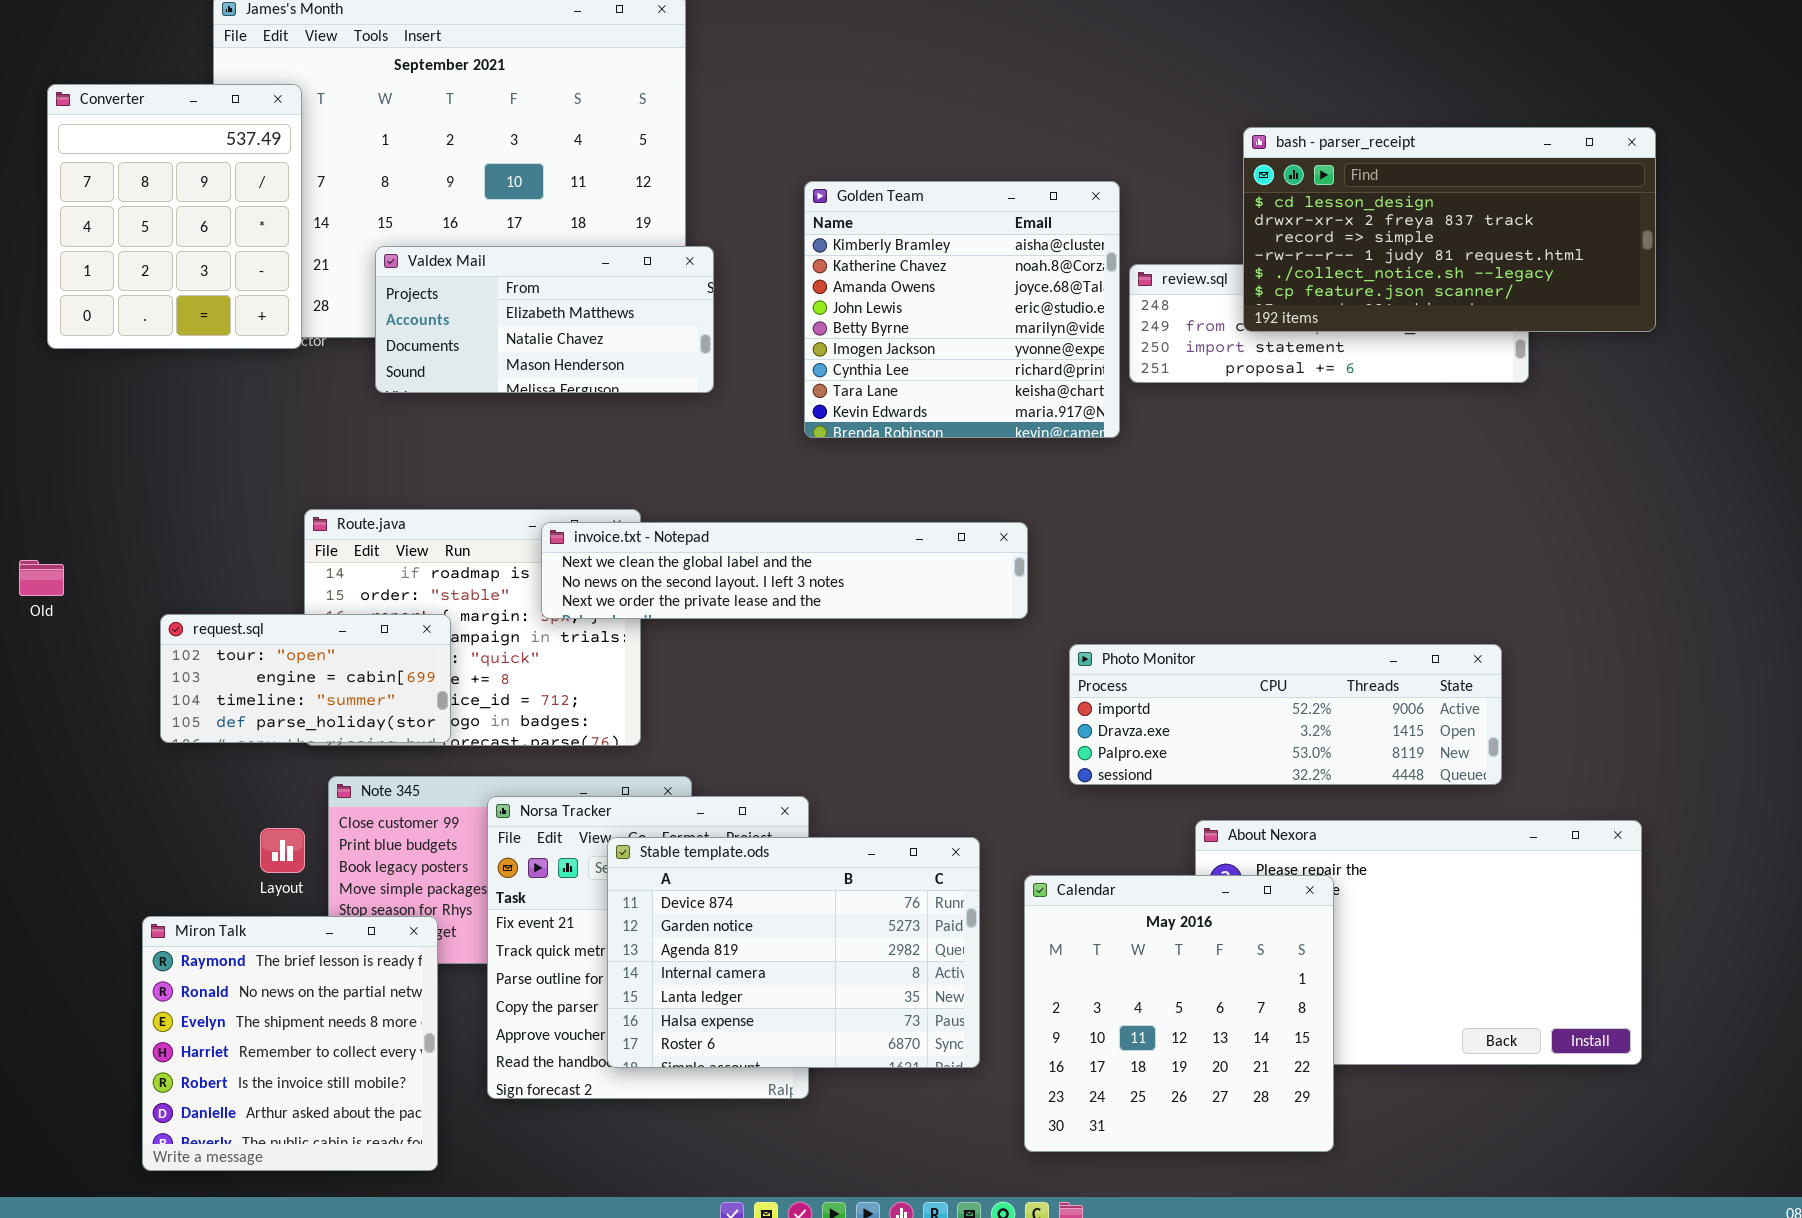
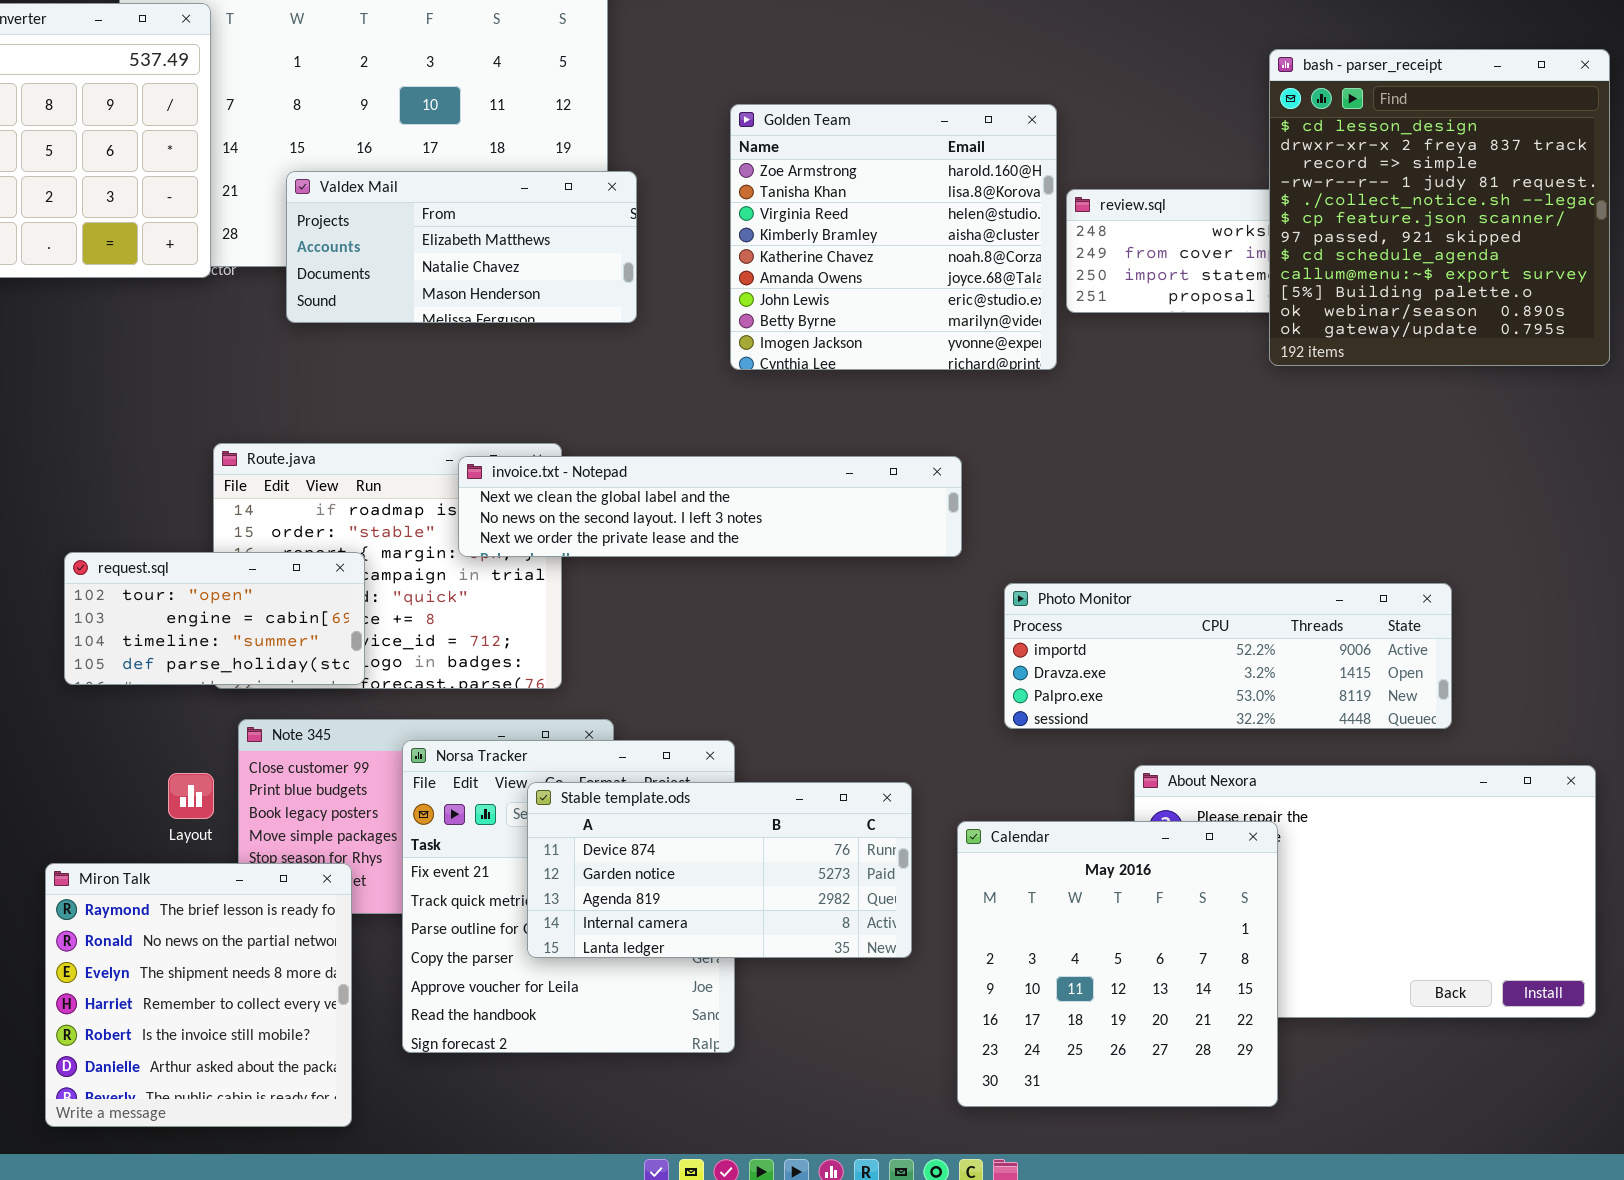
bash - parser_receipt: [1243,127,1656,332] -> [1269,49,1610,366], resized
Golden Team: [804,181,1120,438] -> [730,104,1057,370], scrolled up 3 rows
Stable template.ods: [607,837,980,1068] -> [527,782,912,958], resized

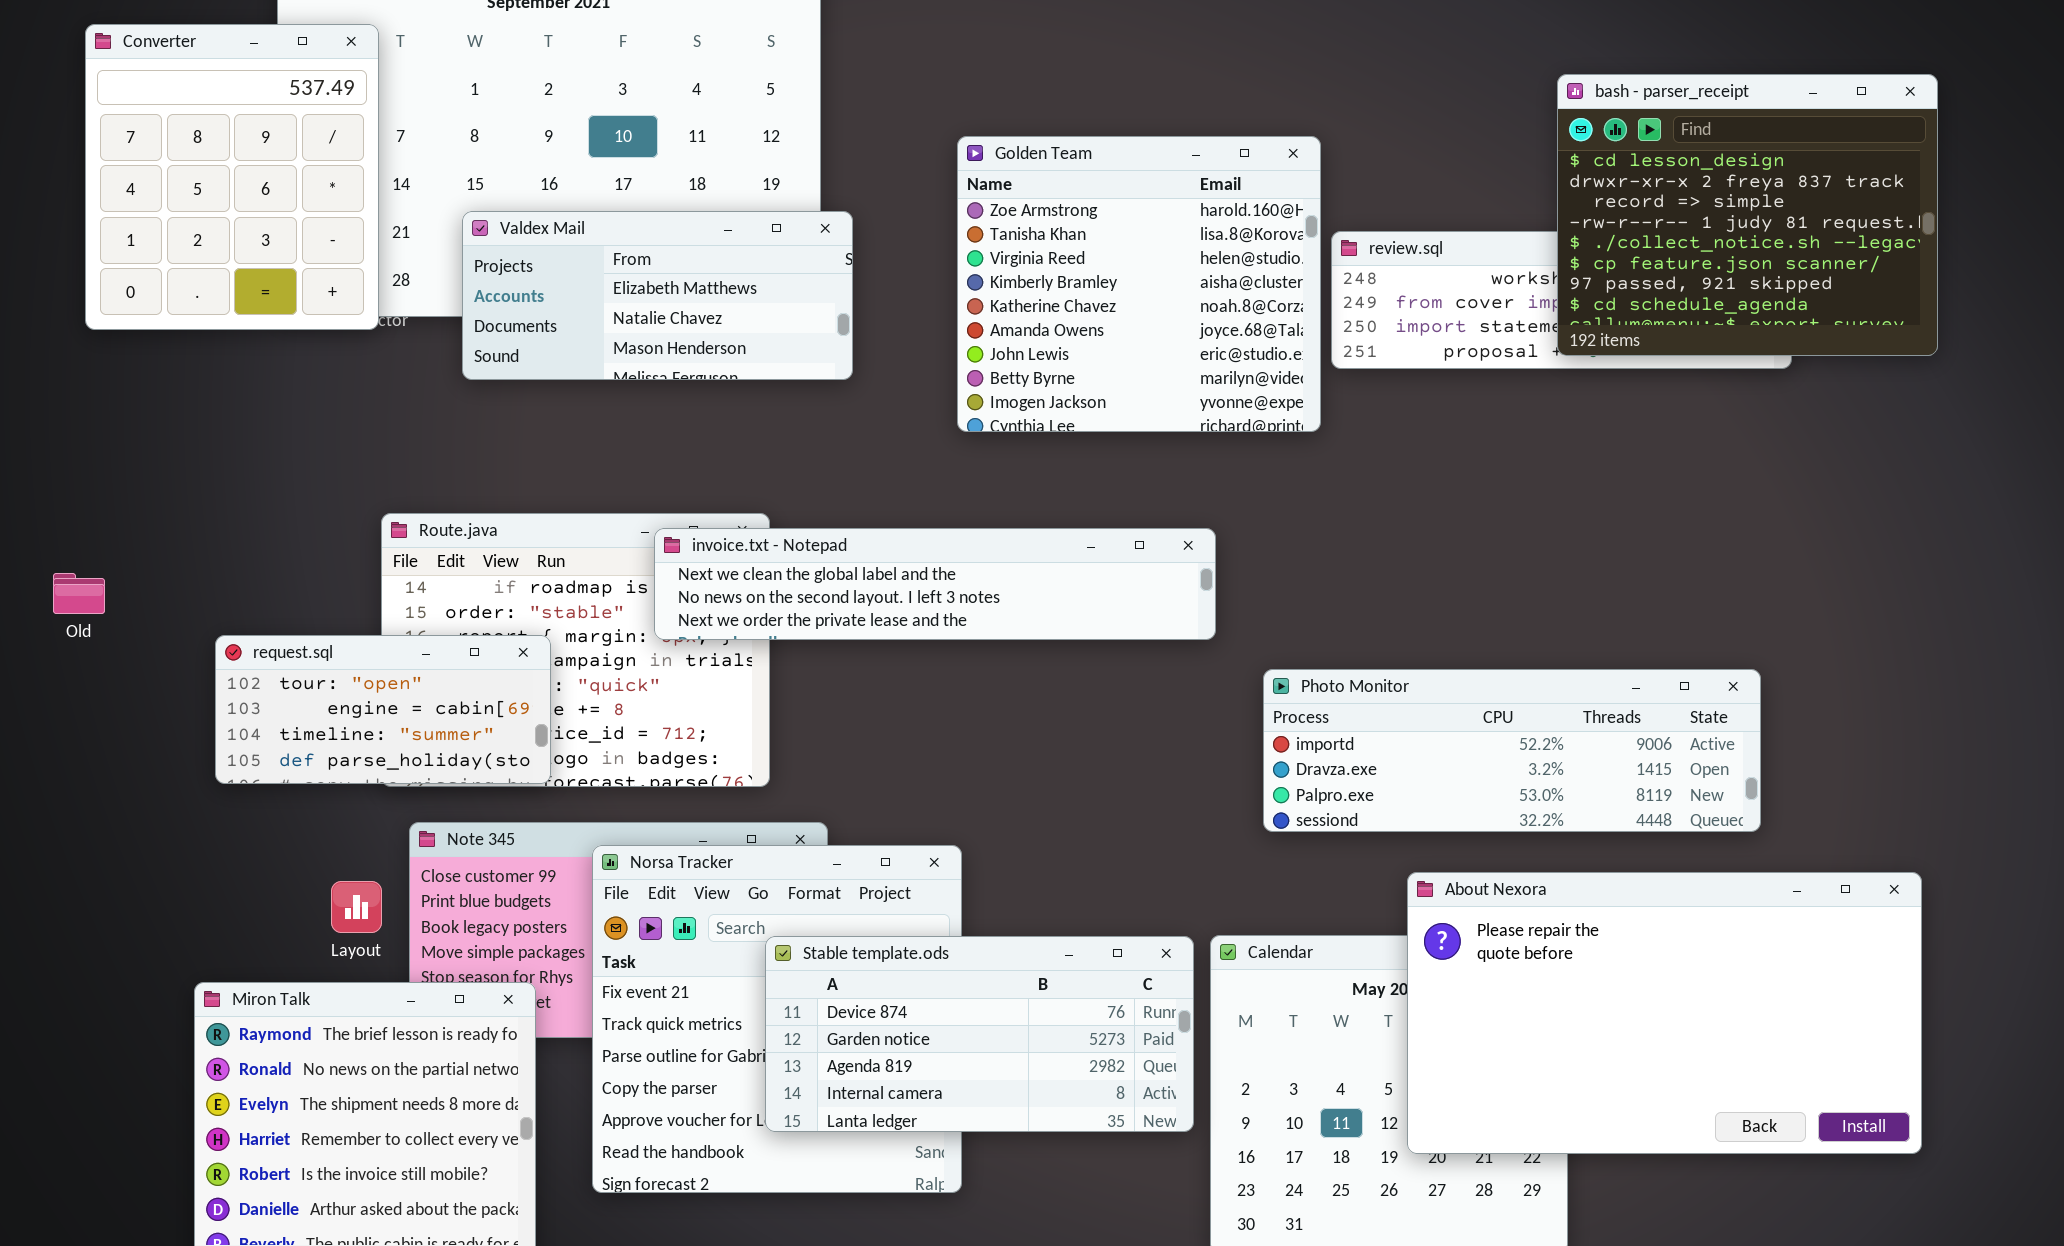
bash - parser_receipt: [1269,49,1610,366] -> [1557,74,1938,356], resized
About Nexora: [1134,765,1596,1018] -> [1407,872,1922,1154], raised
Stable template.ods: [527,782,912,958] -> [765,936,1194,1132], moved

